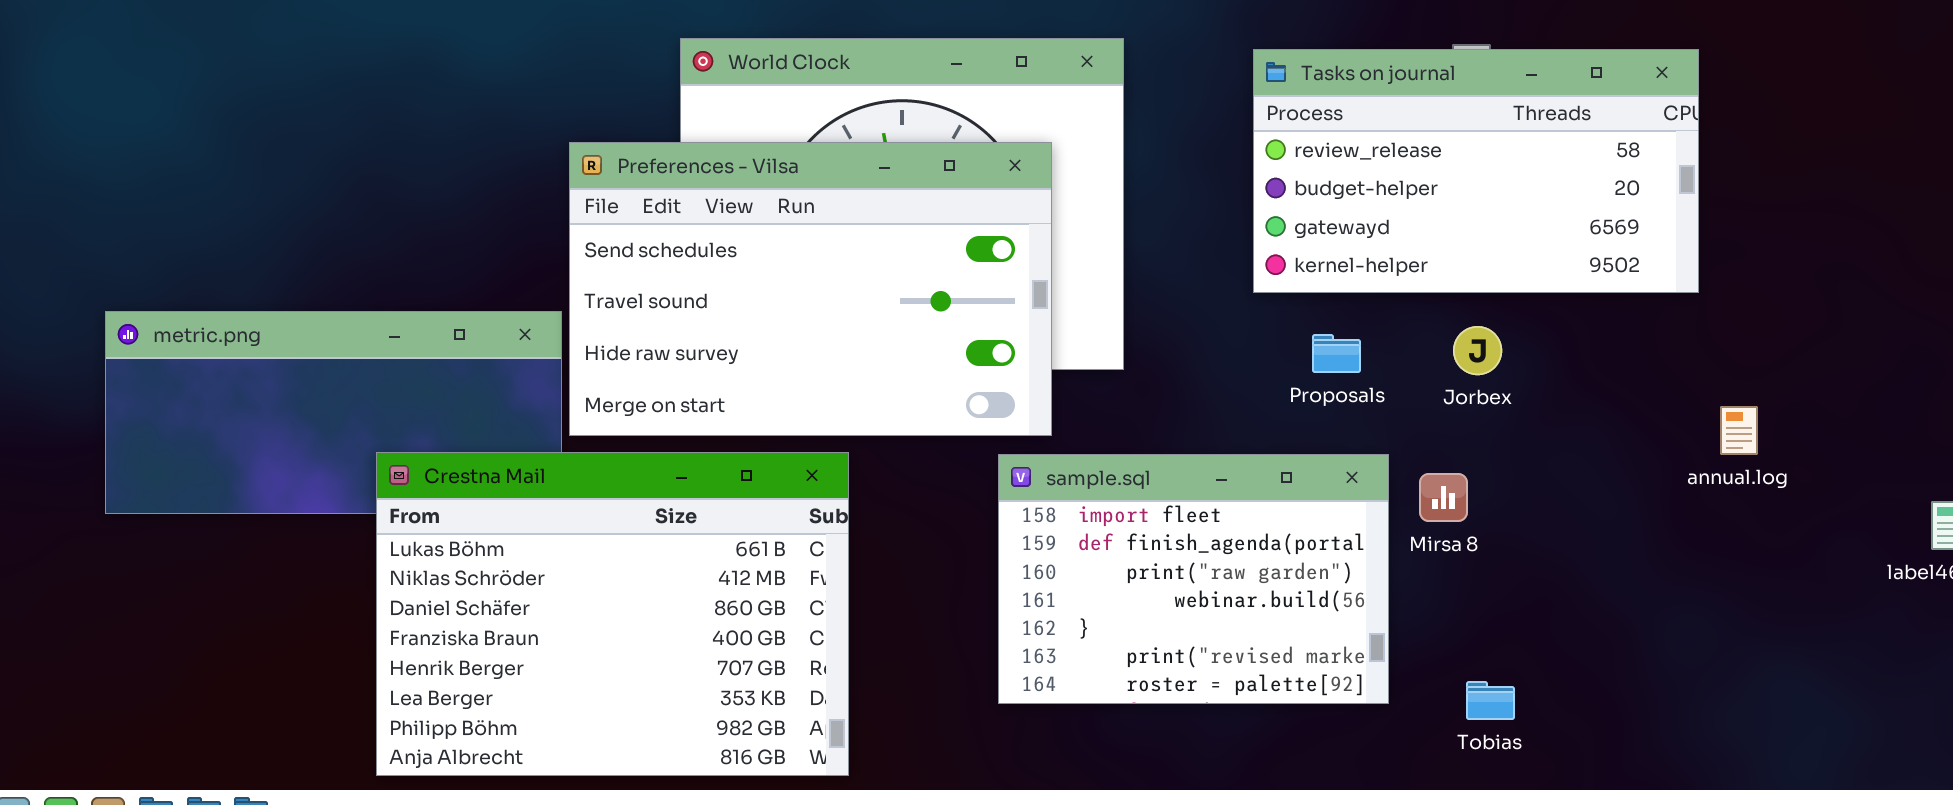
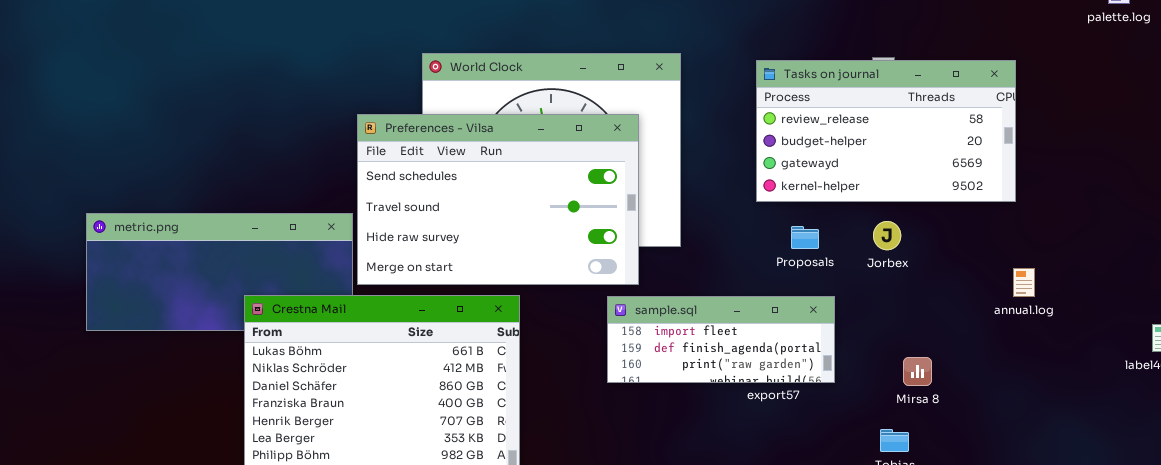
annual.log: [1720,406,1758,455] -> [1013,268,1035,297], moved
sample.sql: [998,454,1389,704] -> [607,296,835,383], resized
Mirsa 8: [1419,473,1468,522] -> [903,357,932,386], moved

